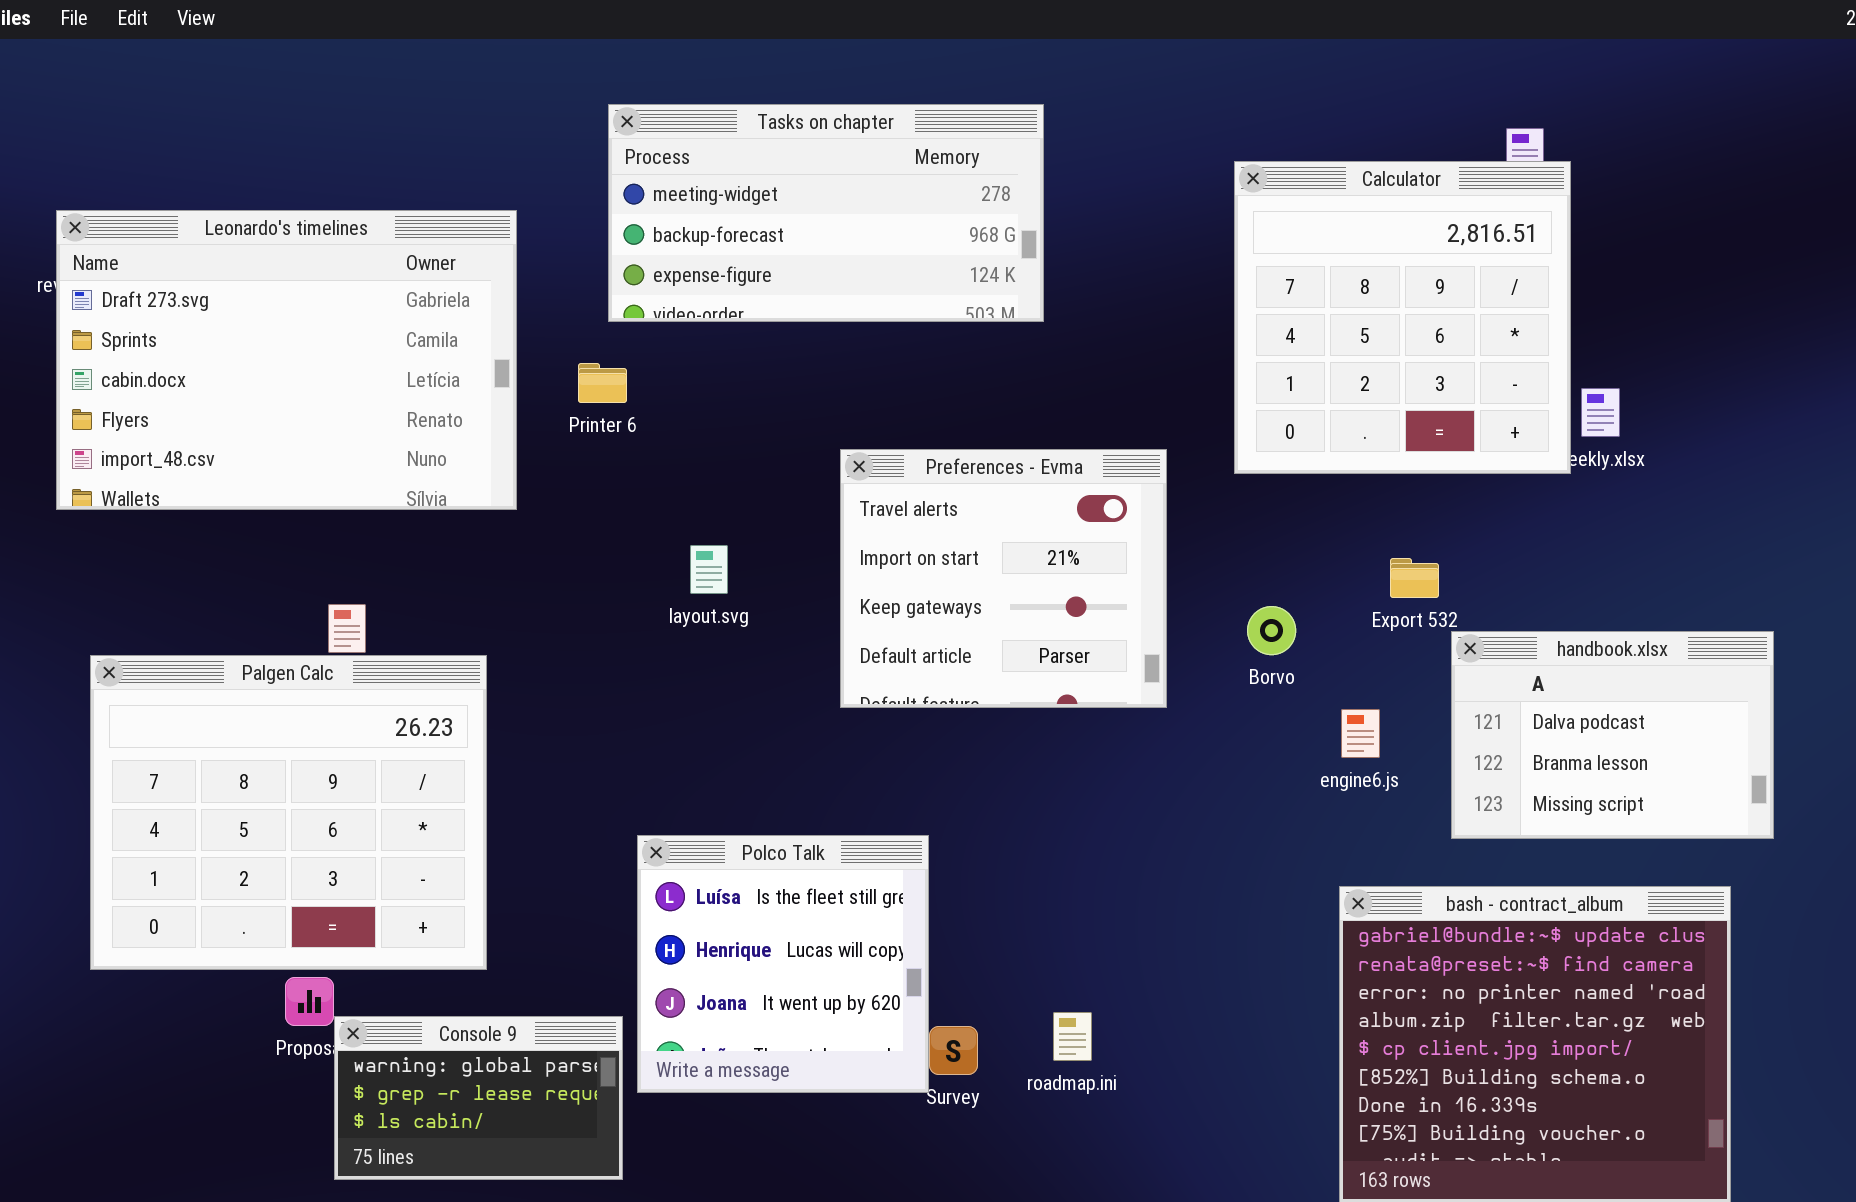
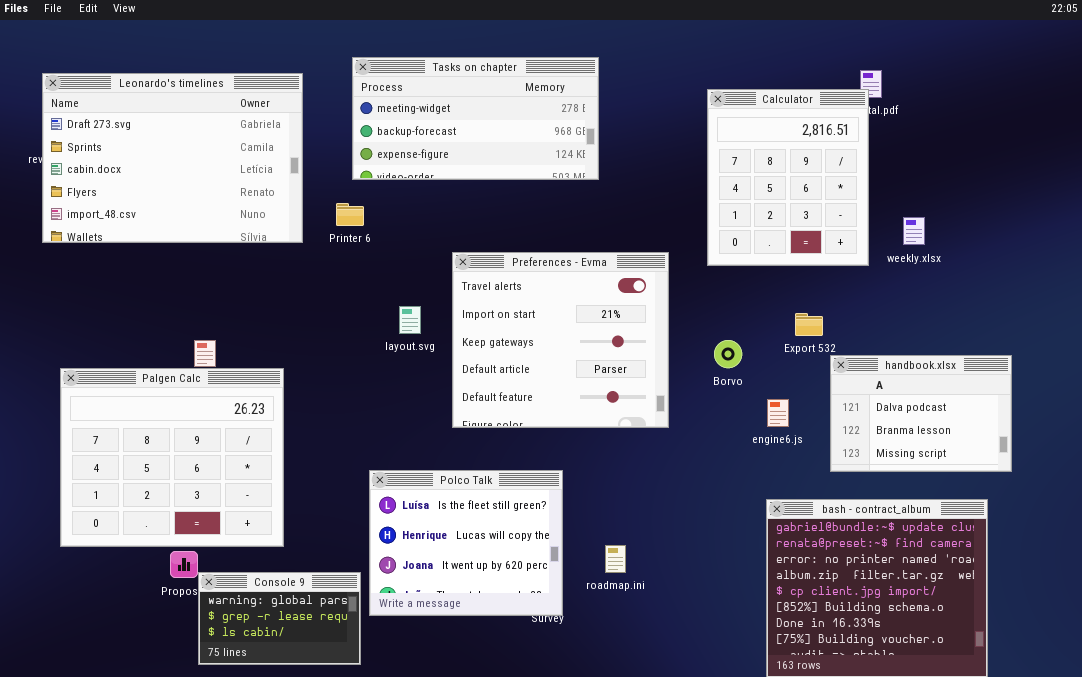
Calculator: [1234,161,1571,474] -> [707,89,869,266], resized
Leonardo's timelines: [56,210,517,510] -> [42,73,303,243], moved
Preferences - Evma: [840,449,1167,708] -> [452,252,669,428], resized
Polco Talk: [637,835,929,1093] -> [369,470,563,616], resized
roadmap.ini: [1053,1012,1092,1061] -> [605,545,626,573], moved

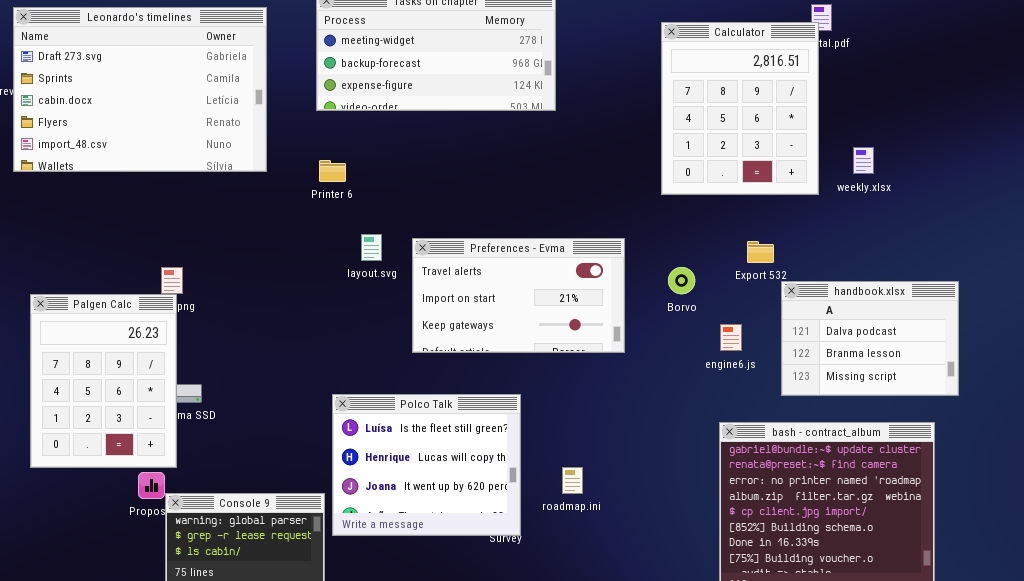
Printer 6: [336,203,364,226] -> [319,160,346,182], moved
Preferences - Evma: [452,252,669,428] -> [412,238,625,353], resized
Palgen Calc: [60,368,284,547] -> [30,294,177,468], resized

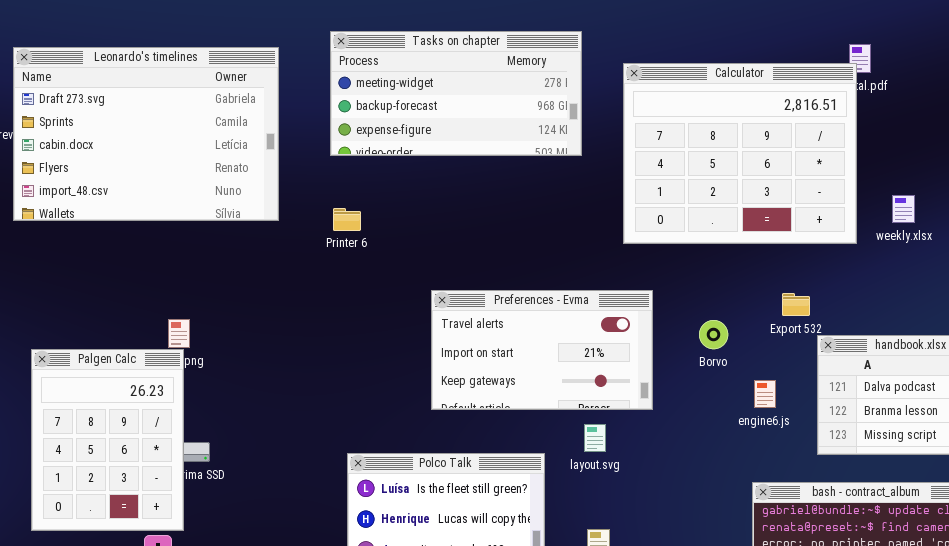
Calculator: [661,22,819,195] -> [623,63,857,244], resized
layout.svg: [361,234,382,261] -> [584,424,606,452], moved

